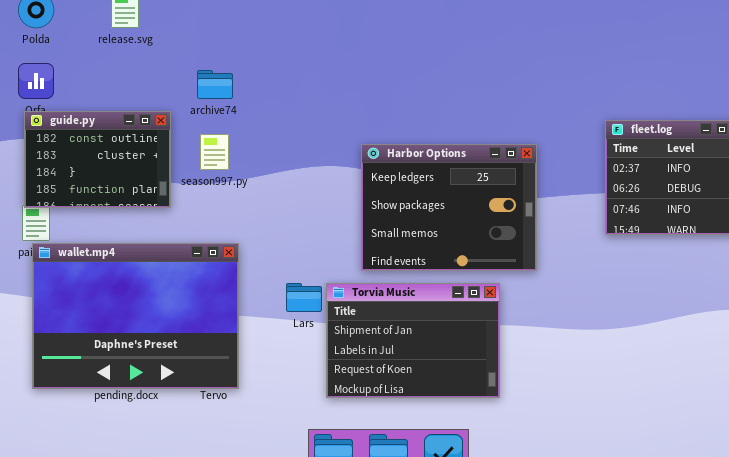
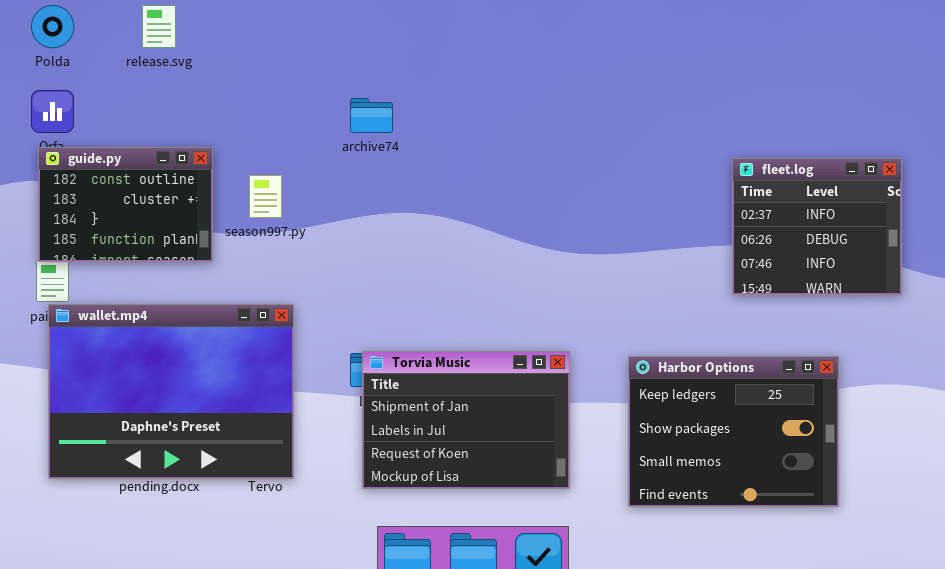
archive74: [197,70,233,99] -> [350,98,393,133], moved
Harbor Options: [361,144,537,271] -> [628,356,839,507], moved
Torvia Music: [326,283,500,398] -> [362,351,570,489], moved

